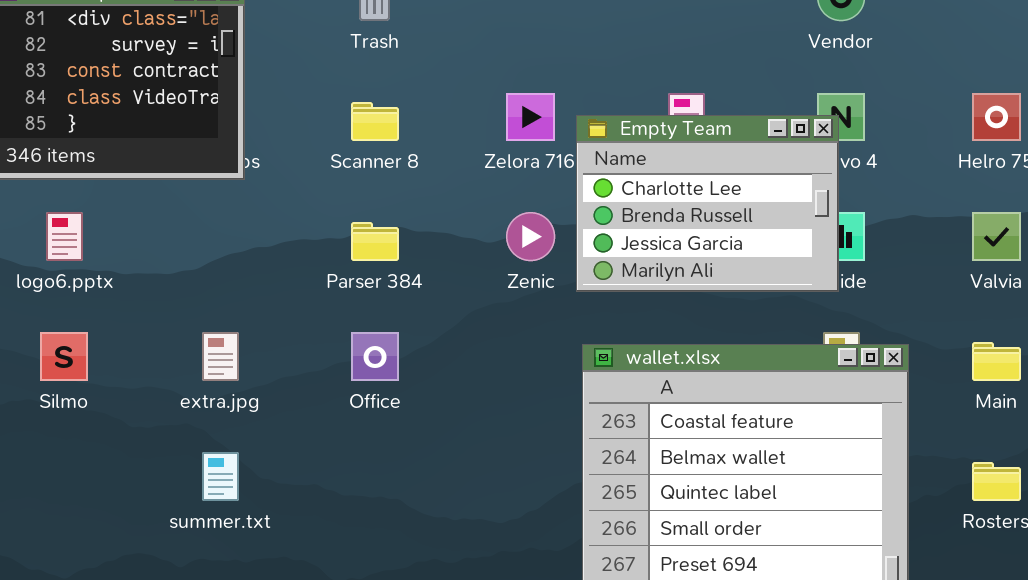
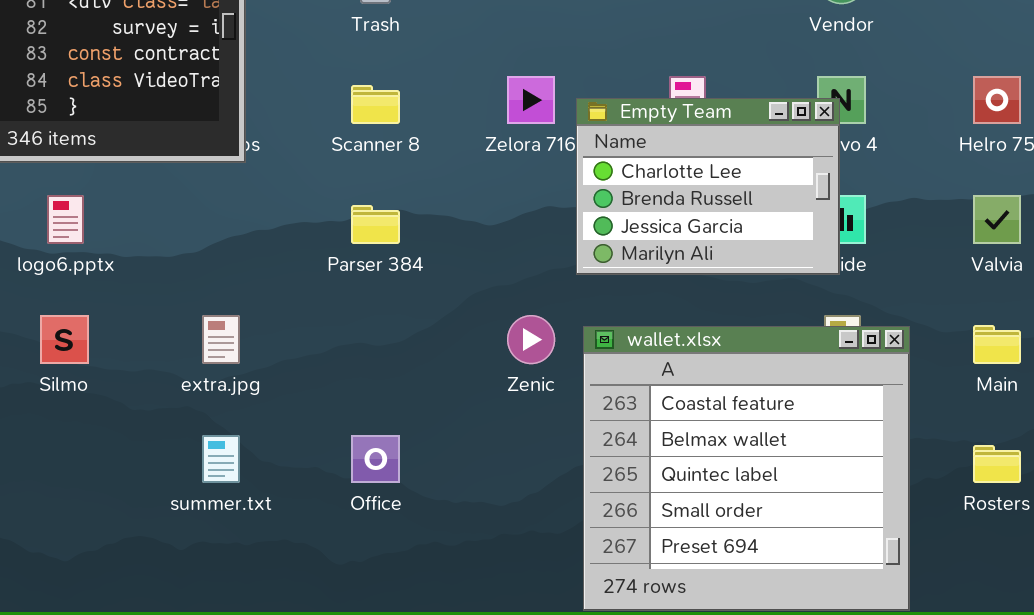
Zenic: [506,212,555,261] -> [507,315,555,364], moved
Office: [351,332,399,381] -> [351,435,400,483], moved

